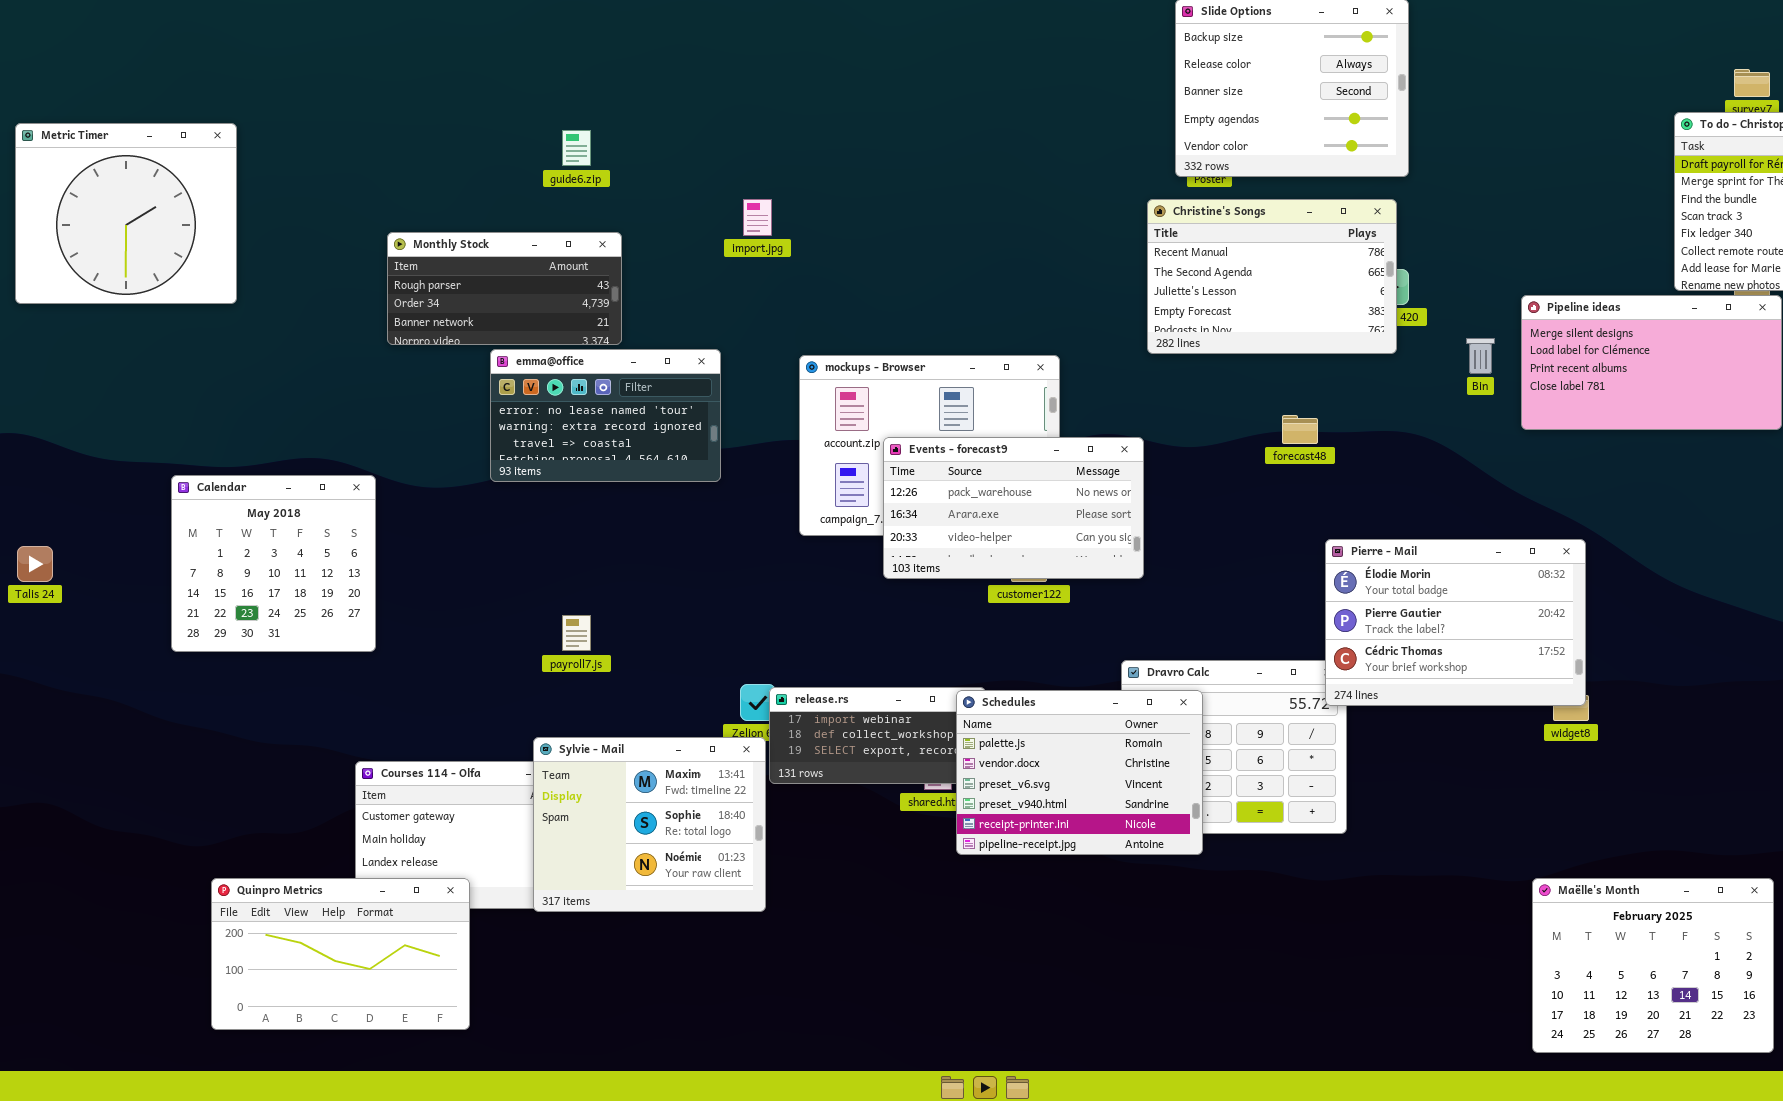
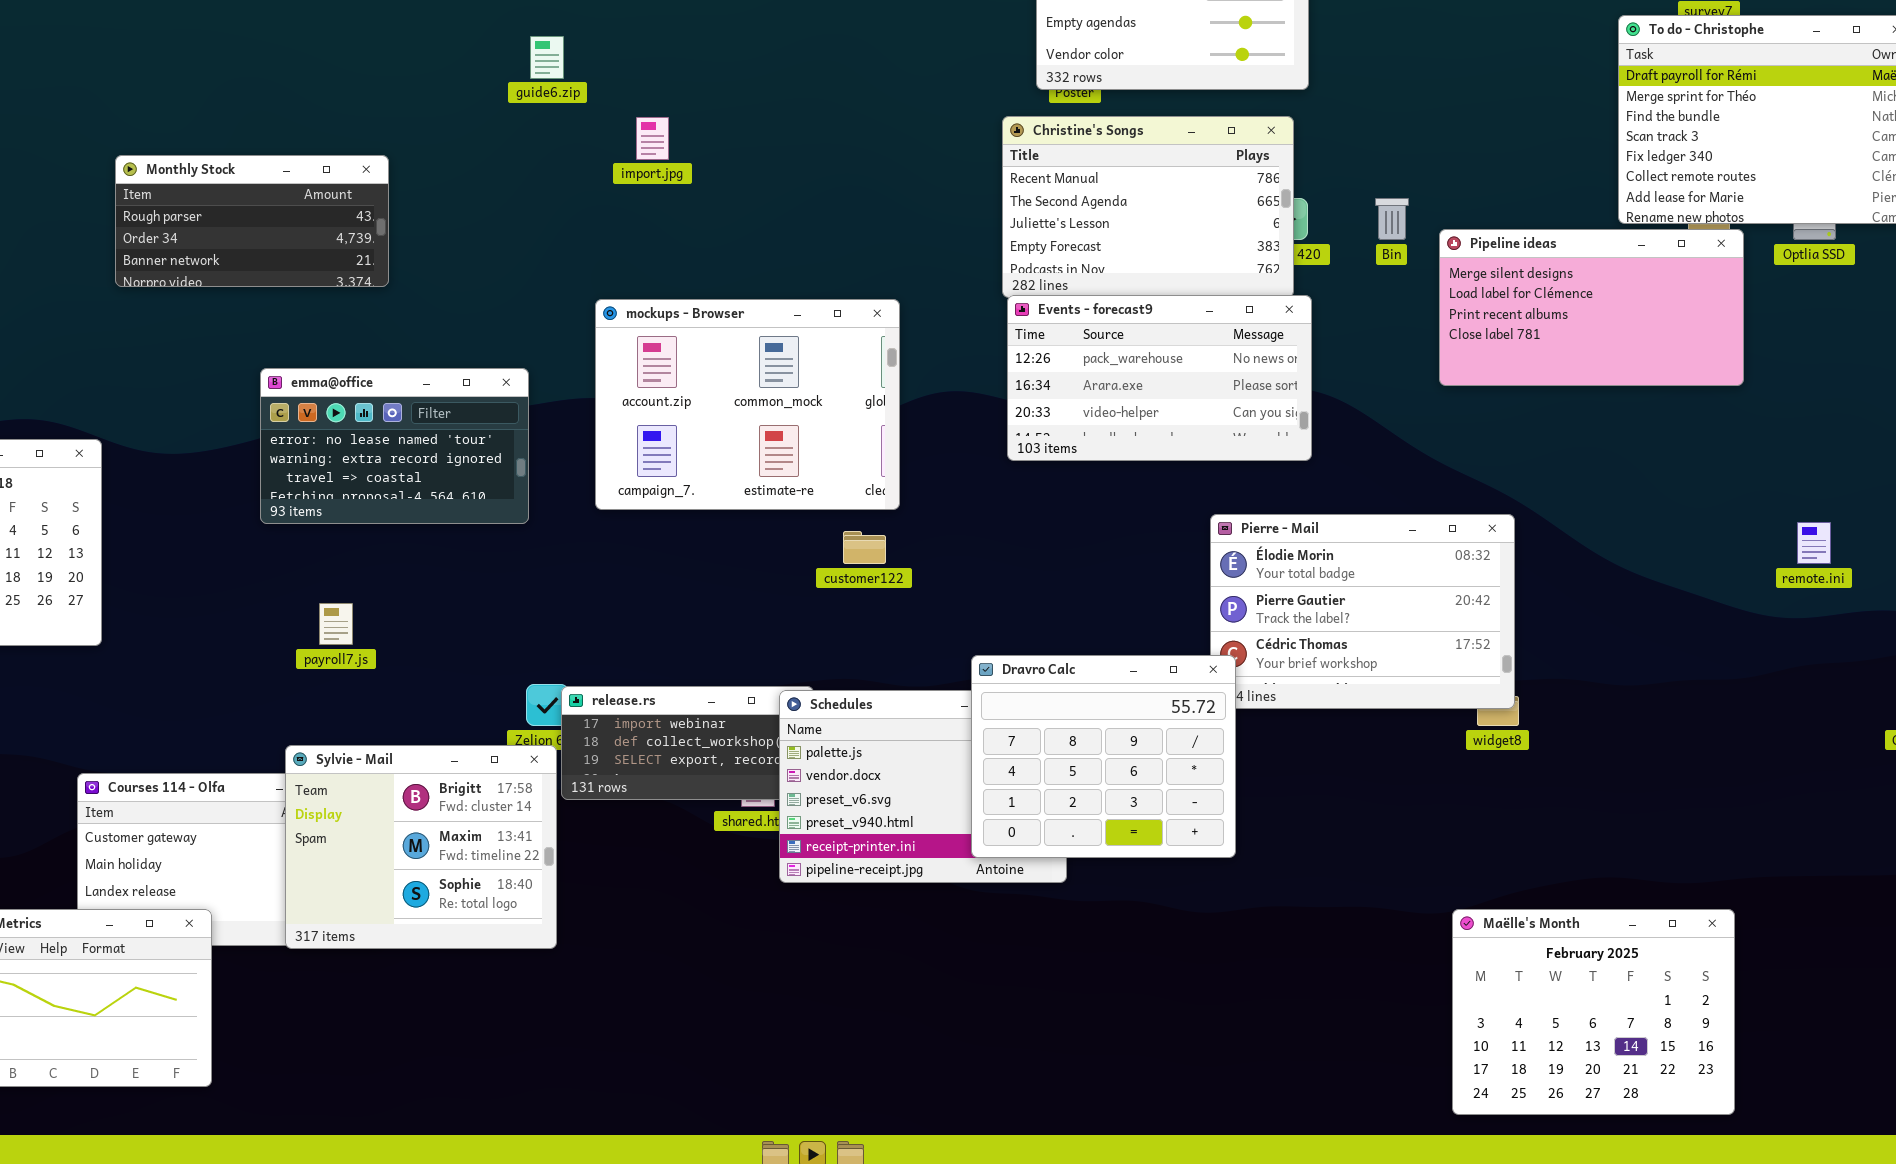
guide6.zip: [562,130,591,166] -> [530,36,564,79], moved
import.jpg: [743,199,772,236] -> [636,117,669,160], moved
Bin: [1466,338,1495,374] -> [1375,198,1409,240], moved
emma@office: [490,349,721,482] -> [260,368,529,524], moved
Events - forecast9: [883,437,1144,579] -> [1007,295,1312,461], moved
Dravro Calc: [1121,660,1347,834] -> [971,655,1236,858], raised
Sylvie - Mail: [533,737,766,912] -> [285,745,557,949], scrolled up 1 row

